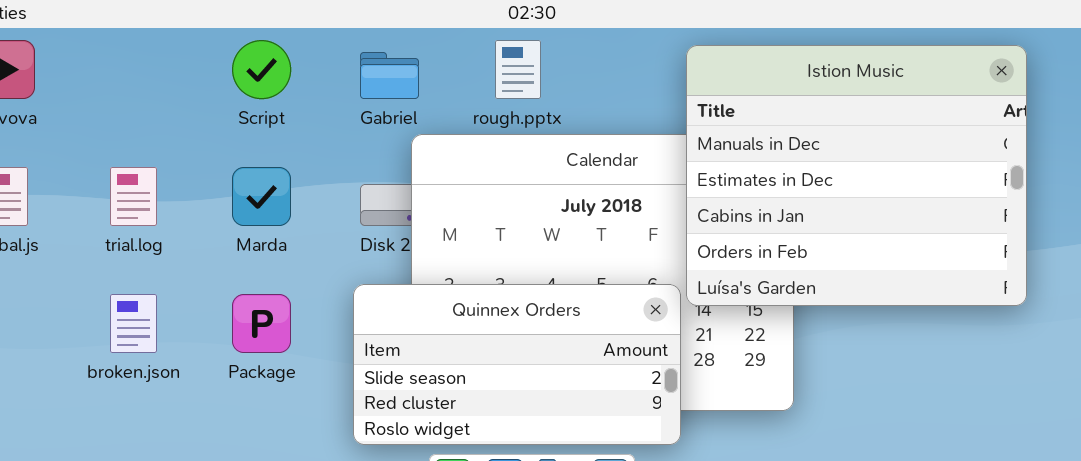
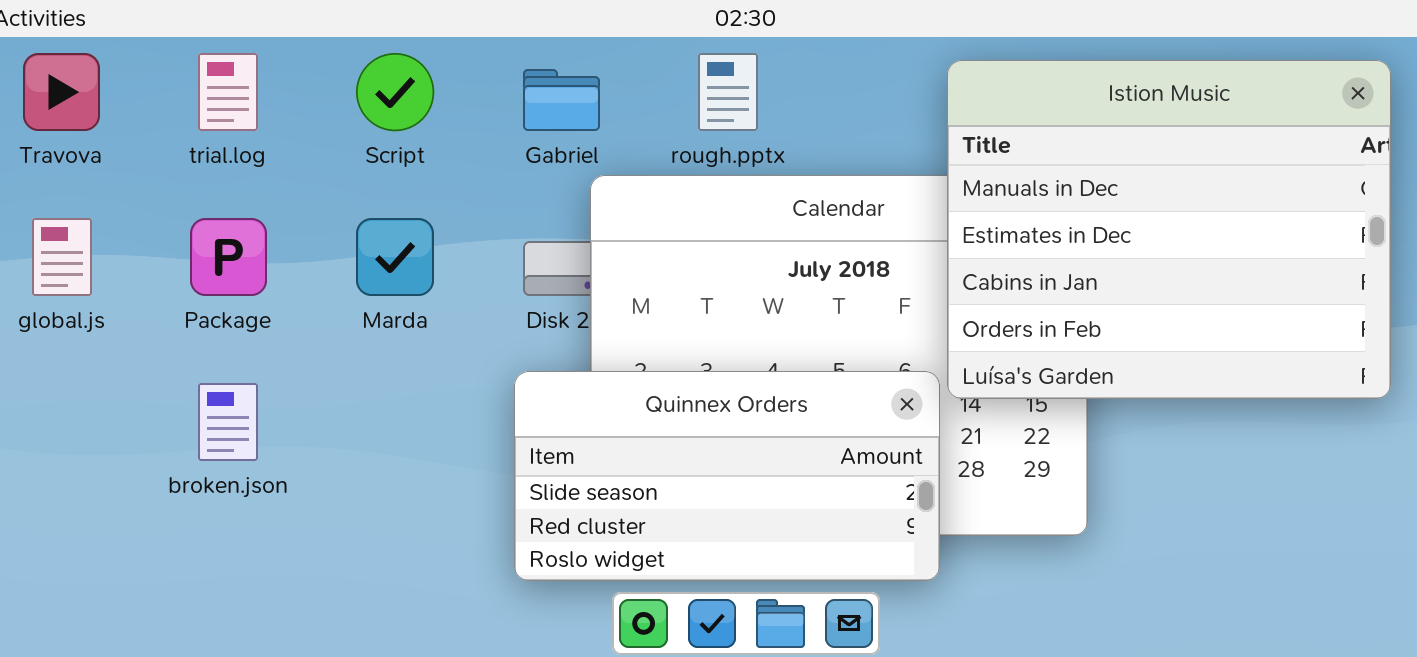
trial.log: [110,167,157,226] -> [198,53,258,131], moved
Package: [232,294,291,353] -> [190,218,267,296], moved

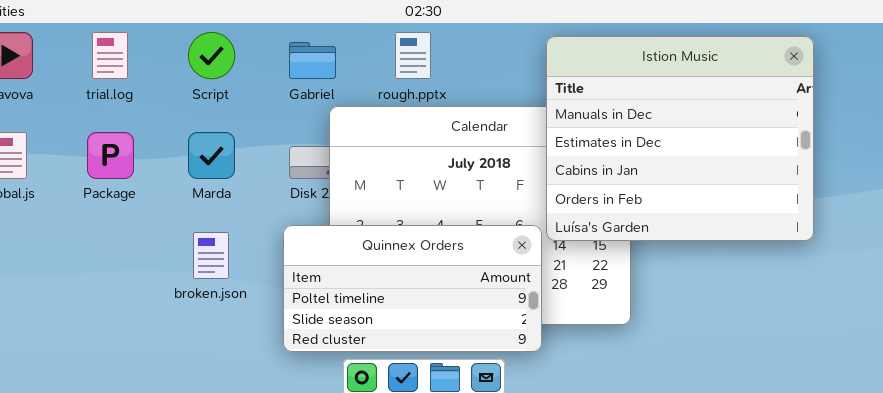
Quinnex Orders: [514,371,940,581] -> [283,225,542,352], scrolled up 1 row
broken.json: [198,383,258,461] -> [193,232,229,279], moved

